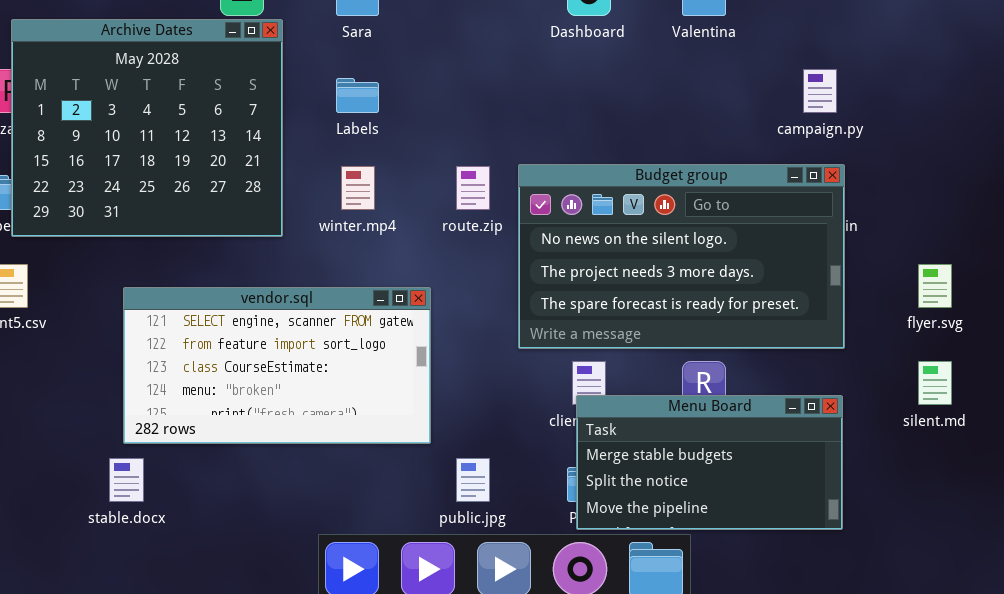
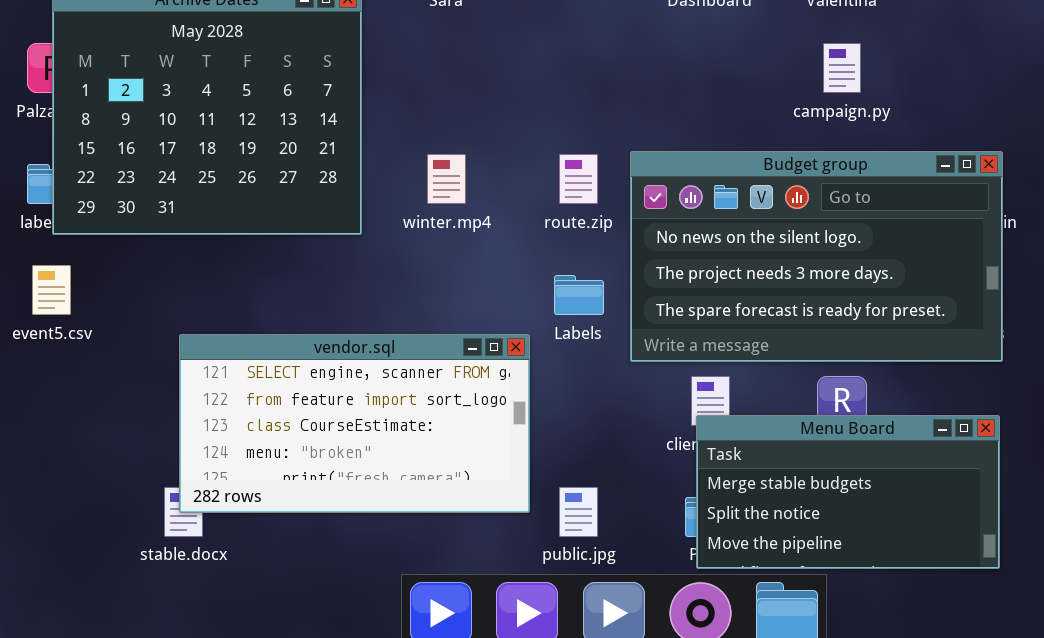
campaign.py: [803,69,837,113] -> [823,43,861,93], moved
Labels: [336,78,379,113] -> [554,275,604,315], moved
vendor.sql: [123,287,431,444] -> [179,334,530,513], moved

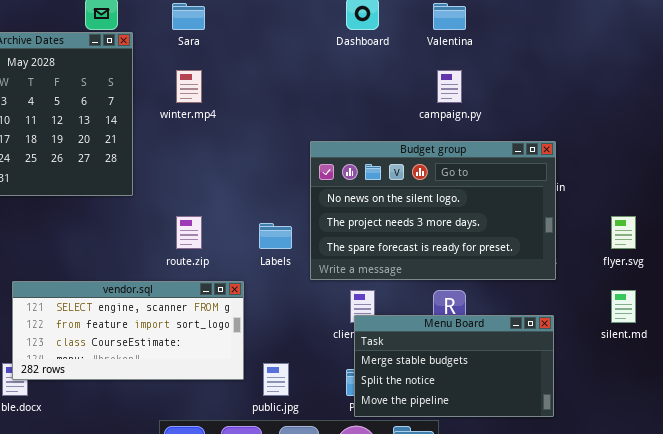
winter.mp4: [427,154,466,204] -> [176,70,202,103], moved
route.zip: [559,154,598,204] -> [176,216,202,249], moved
vendor.sql: [179,334,530,513] -> [12,281,244,380], resized

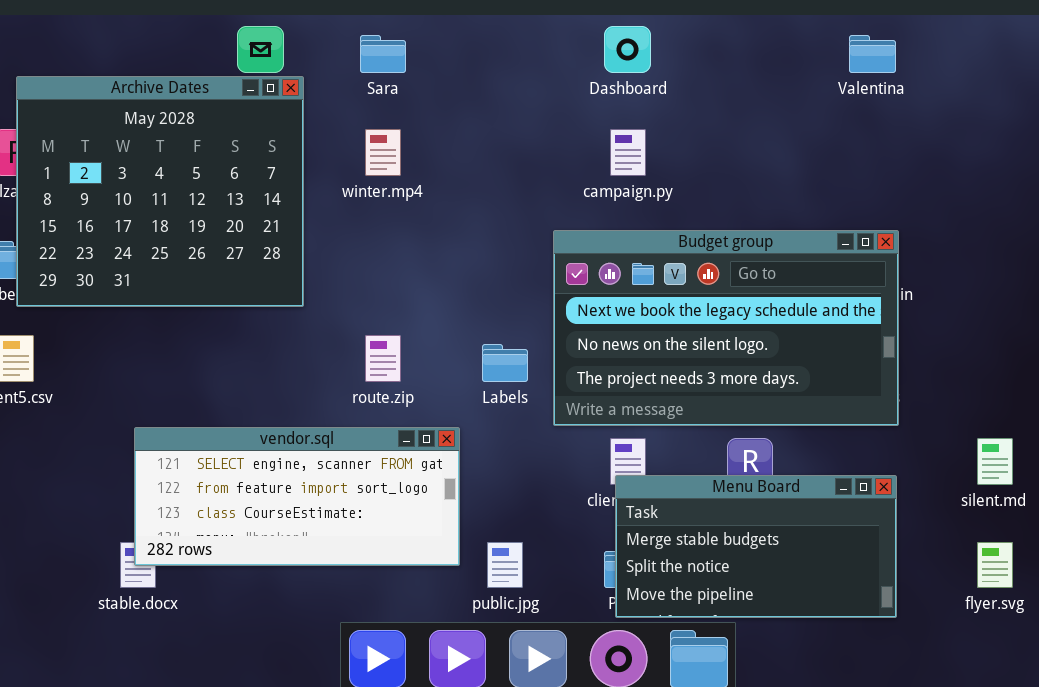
Valentina: [433,3,466,30] -> [849,35,896,73], moved
campaign.py: [437,70,462,103] -> [610,129,646,176], moved
Budget group: [310,141,556,280] -> [553,230,899,426], scrolled up 1 row
flyer.svg: [611,216,636,249] -> [977,542,1013,588], moved

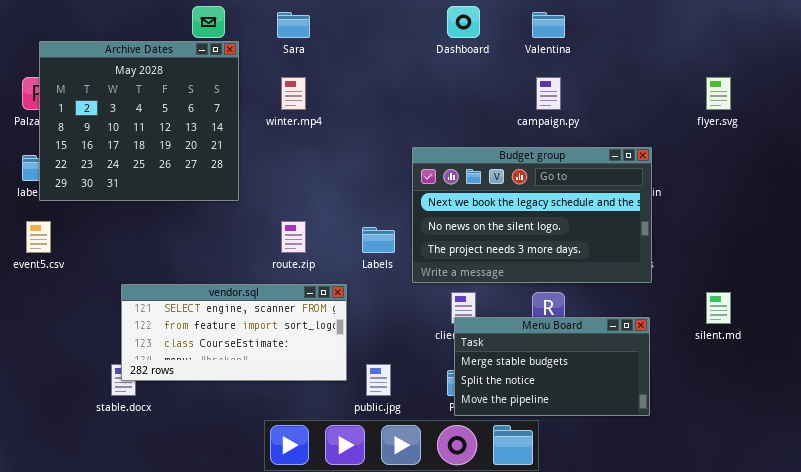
Valentina: [849,35,896,73] -> [532,12,565,38], moved
campaign.py: [610,129,646,176] -> [536,77,561,110], moved
flyer.svg: [977,542,1013,588] -> [706,77,731,110], moved

